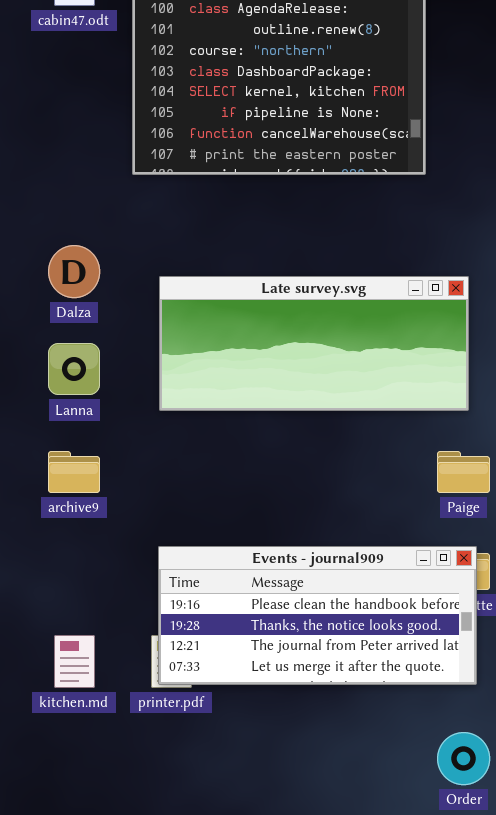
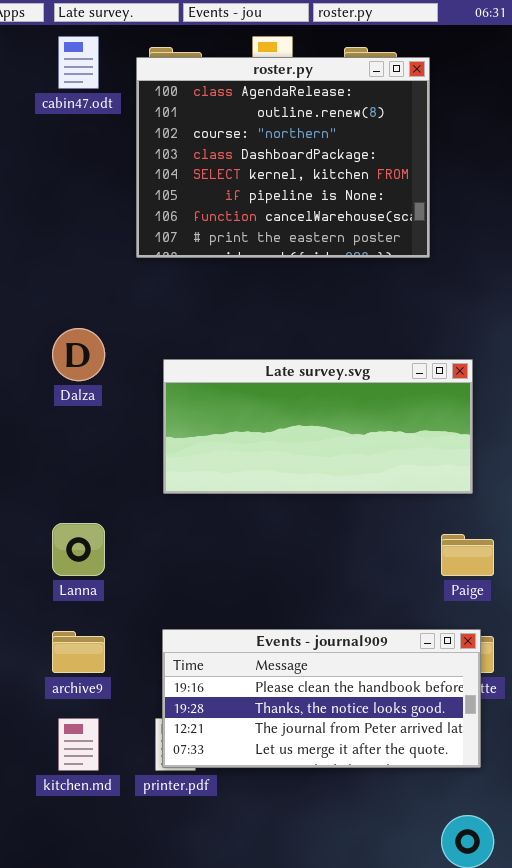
Lanna: [48,343,100,395] -> [52,523,105,576], moved
archive9: [48,451,100,493] -> [52,631,105,673], moved

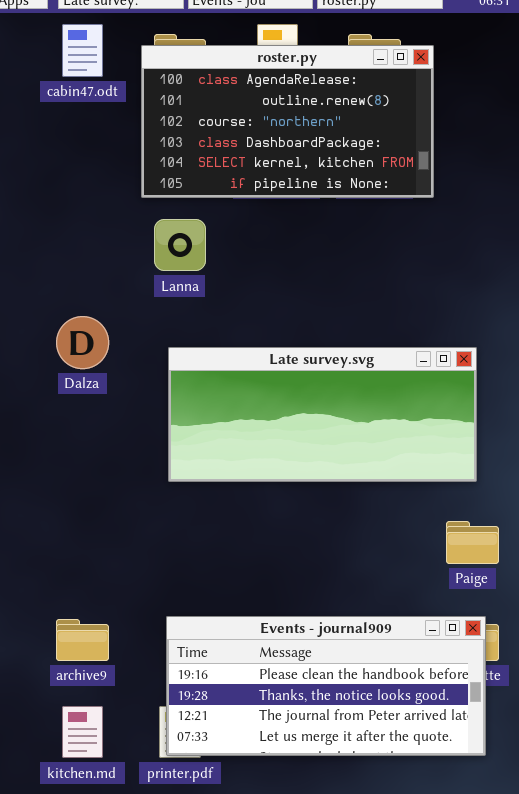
roster.py: [136,57,430,258] -> [141,45,434,198], resized
Lanna: [52,523,105,576] -> [154,219,206,271], moved

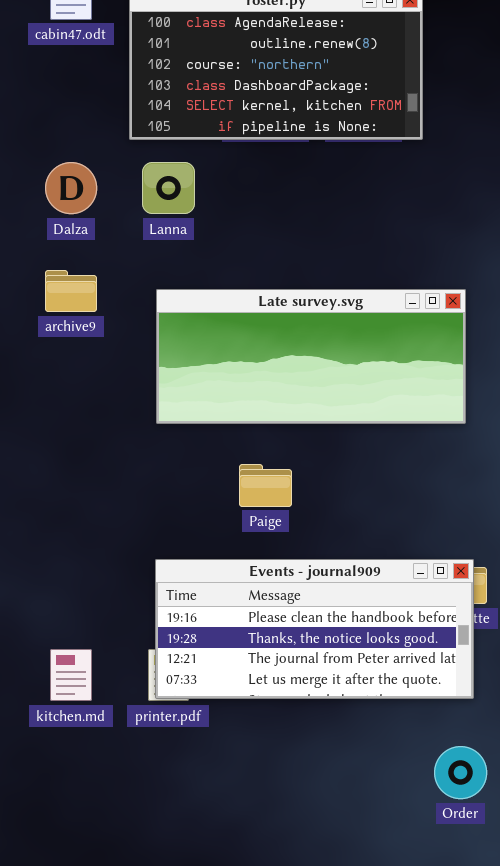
Dalza: [56,316,109,369] -> [45,162,97,214], moved
Paige: [446,521,499,564] -> [239,464,292,507], moved
archive9: [56,619,109,661] -> [45,270,97,312], moved

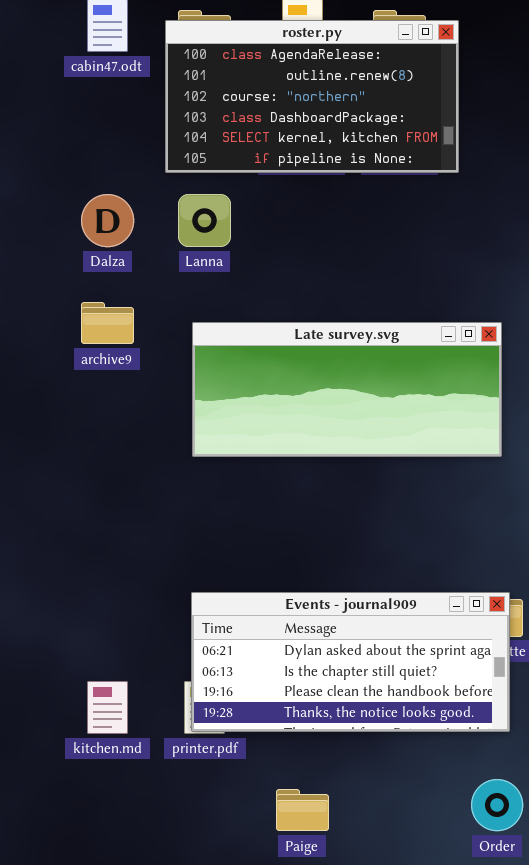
Paige: [239,464,292,507] -> [276,789,329,831], moved
Events - journal909: [155,559,474,699] -> [191,592,510,732], scrolled up 2 rows

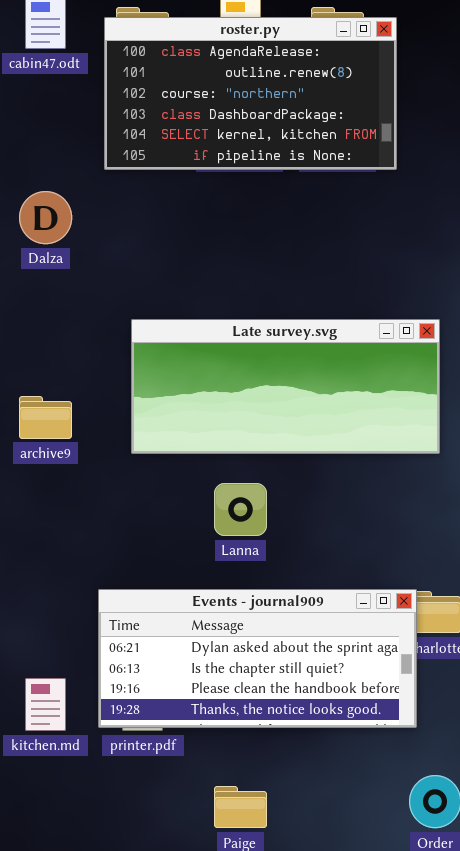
Lanna: [178,194,231,247] -> [214,483,267,536], moved
archive9: [81,302,134,344] -> [19,396,72,439], moved
Events - journal909: [191,592,510,732] -> [98,589,417,728], moved

